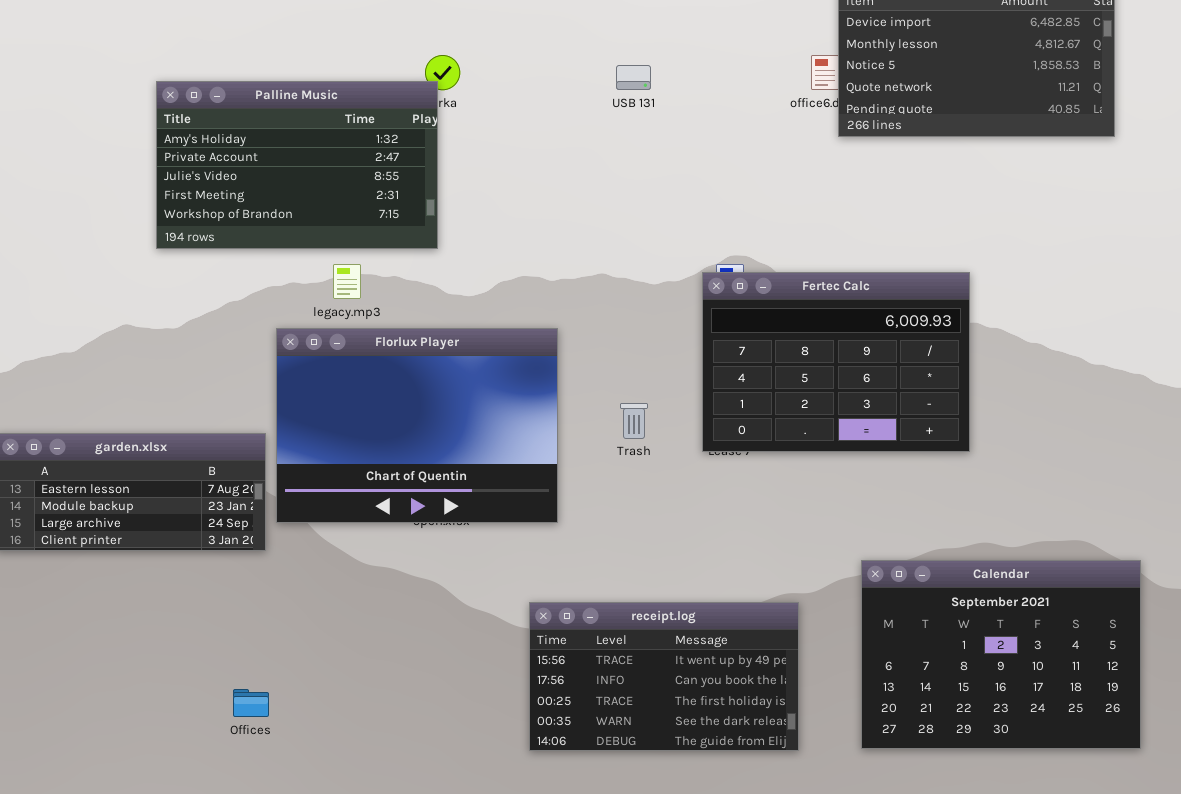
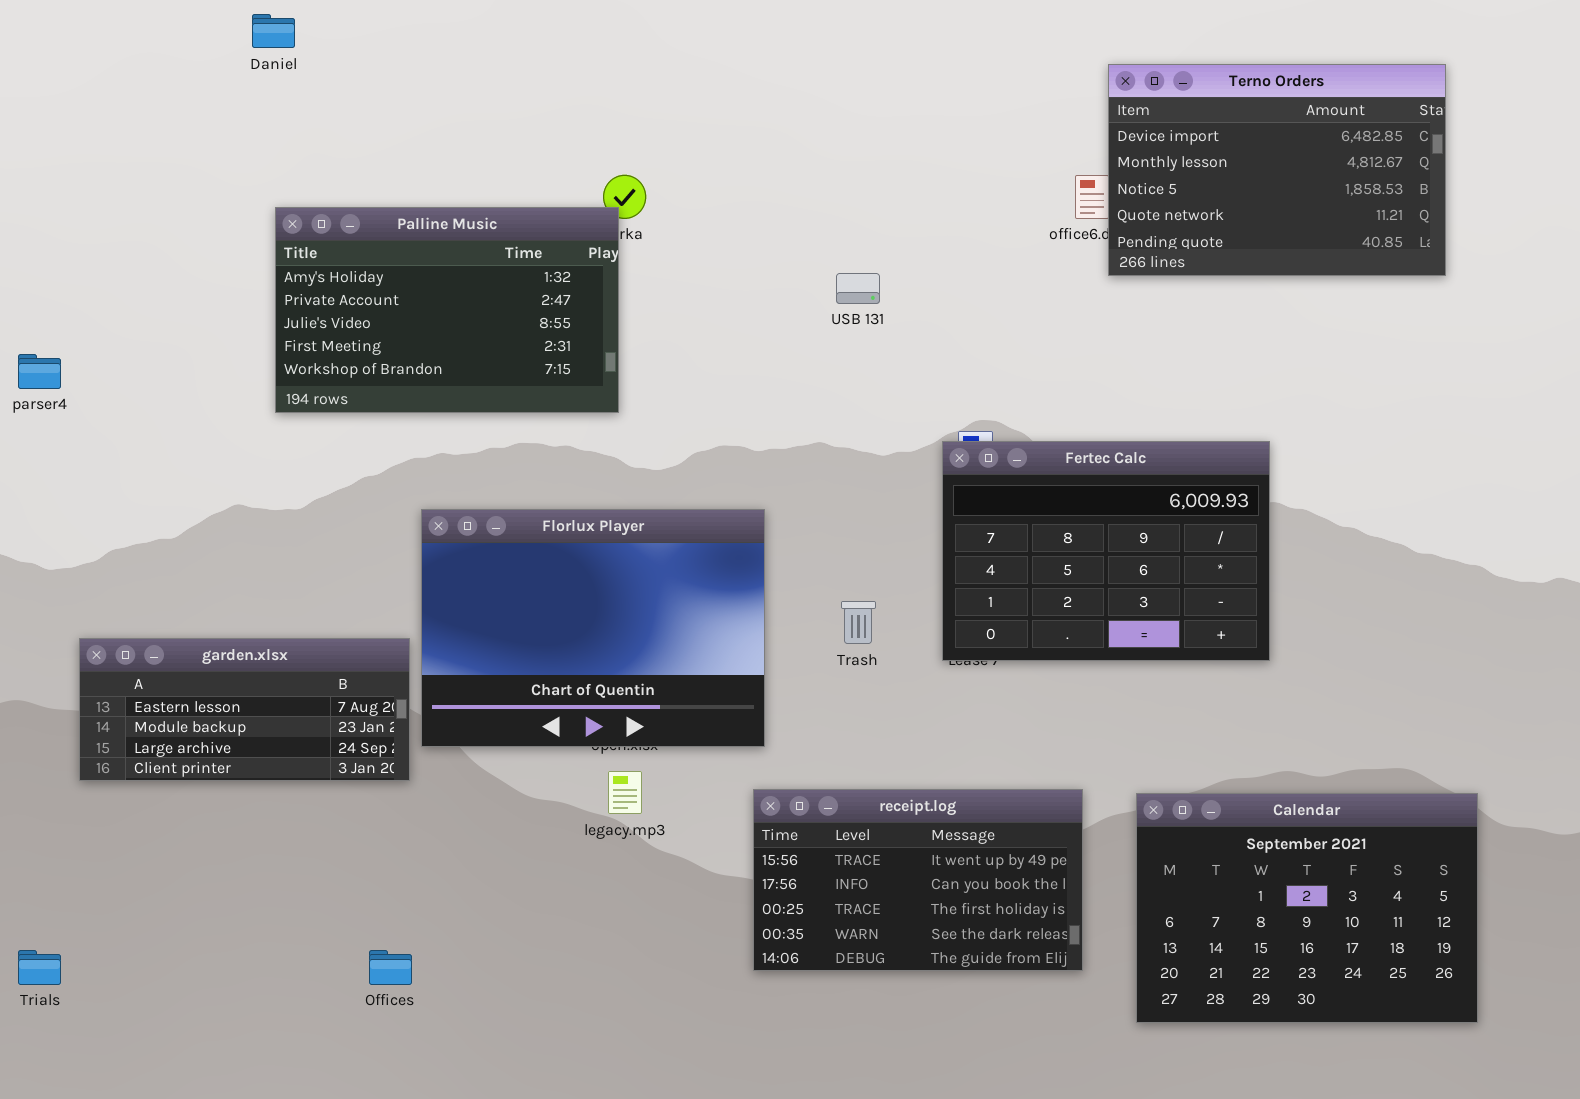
USB 131: [616,65,651,90] -> [836,273,880,304], moved
legacy.mp3: [333,264,361,299] -> [608,771,642,814], moved
receipt.log: [529,602,799,751] -> [753,789,1083,971], moved

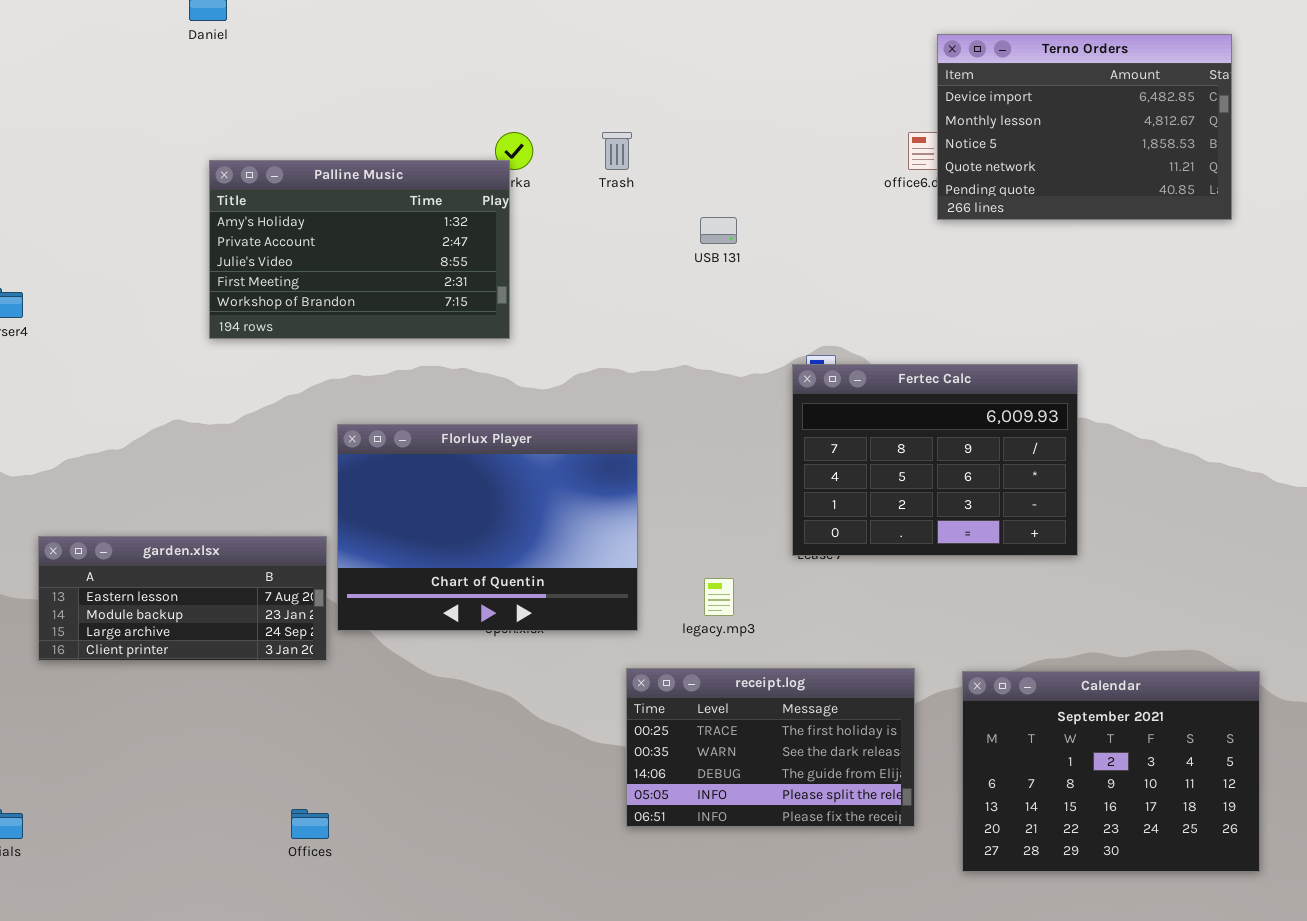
Trash: [841,601,876,644] -> [602,132,632,170], moved
legacy.mp3: [608,771,642,814] -> [704,578,734,616], moved
receipt.log: [753,789,1083,971] -> [626,668,915,827], scrolled down 2 rows

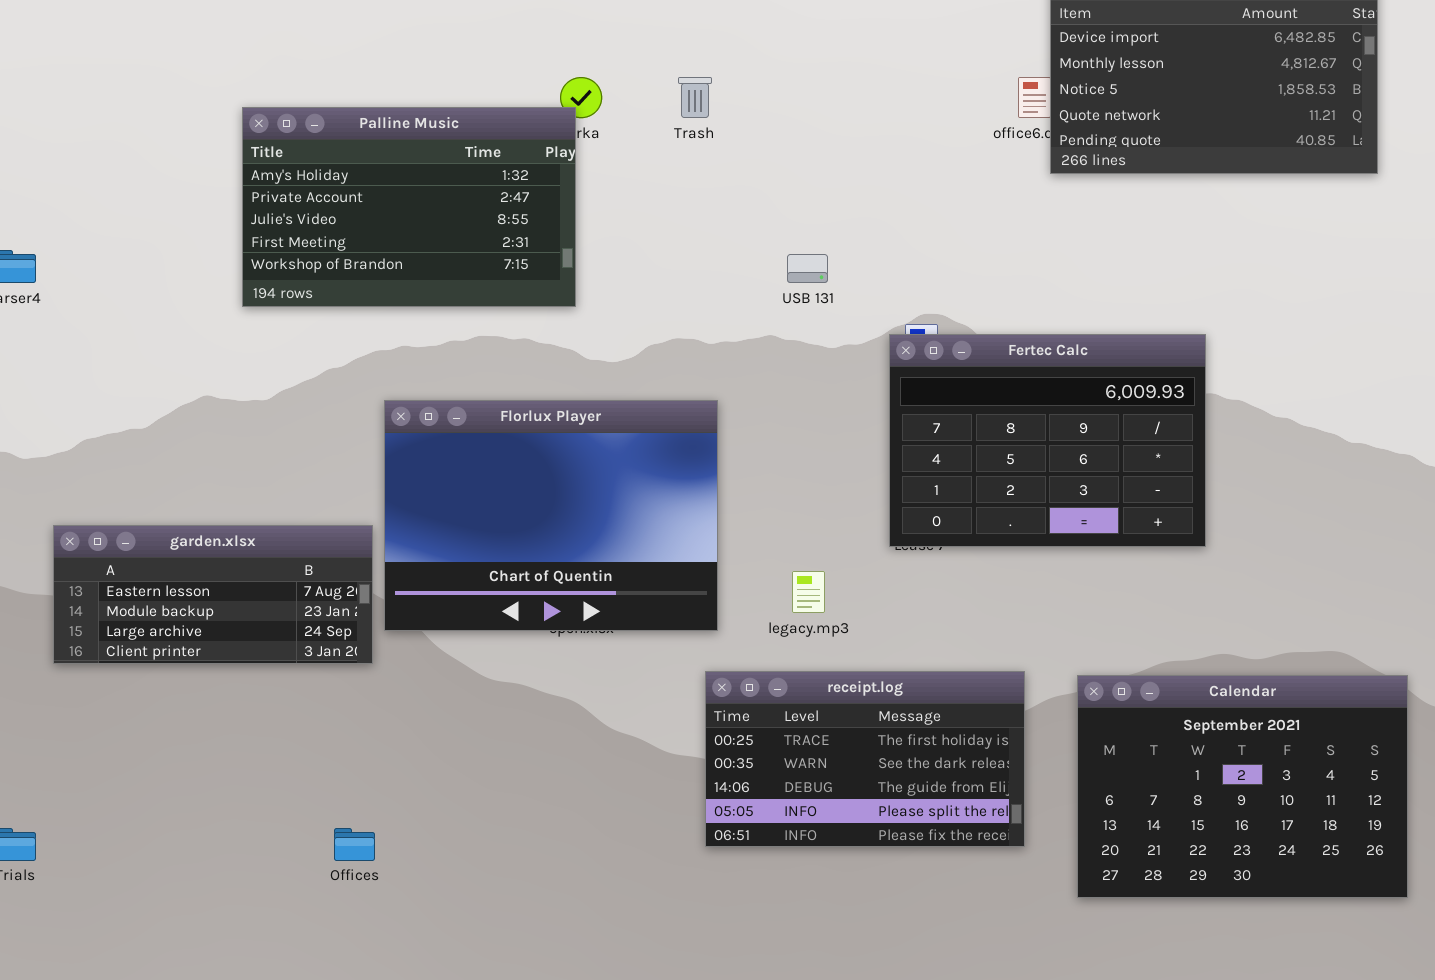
USB 131: [700,217,737,244] -> [787,254,828,283], moved

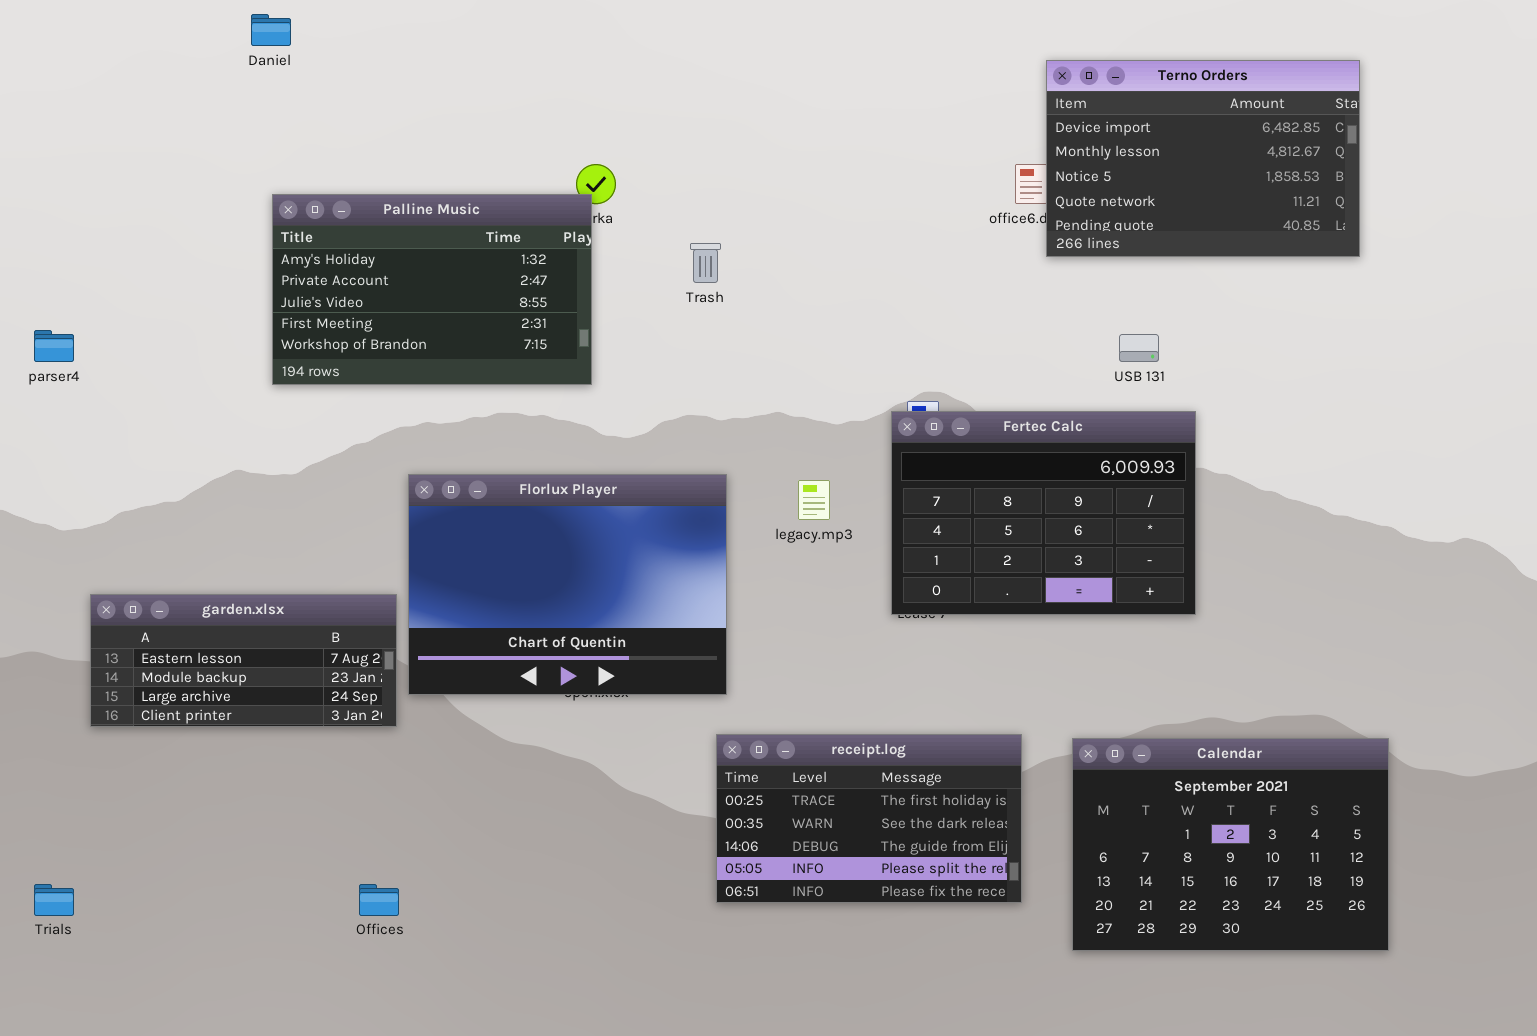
Trash: [678,77,712,118] -> [690,243,721,283], moved
USB 131: [787,254,828,283] -> [1119,334,1159,362], moved
legacy.mp3: [792,571,825,613] -> [798,480,830,520], moved

